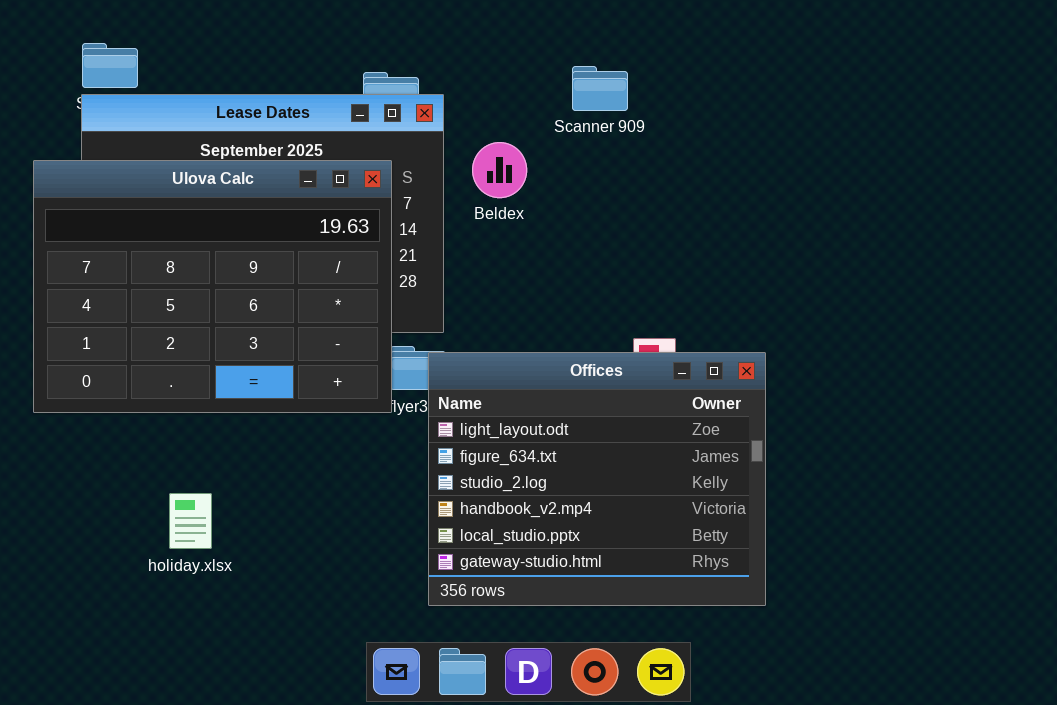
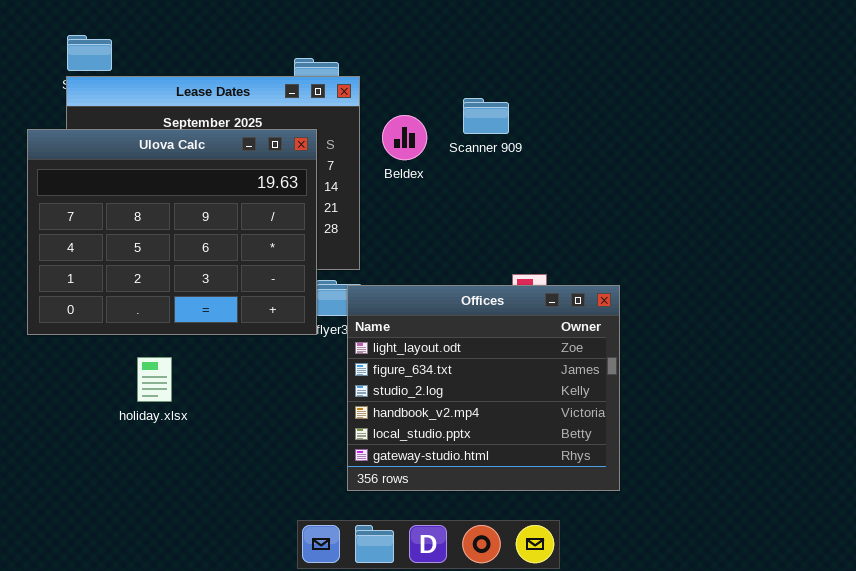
Scanner 909: [572,66,628,111] -> [463,98,509,134], moved
holiday.xlsx: [169,493,212,549] -> [137,357,172,402], moved

